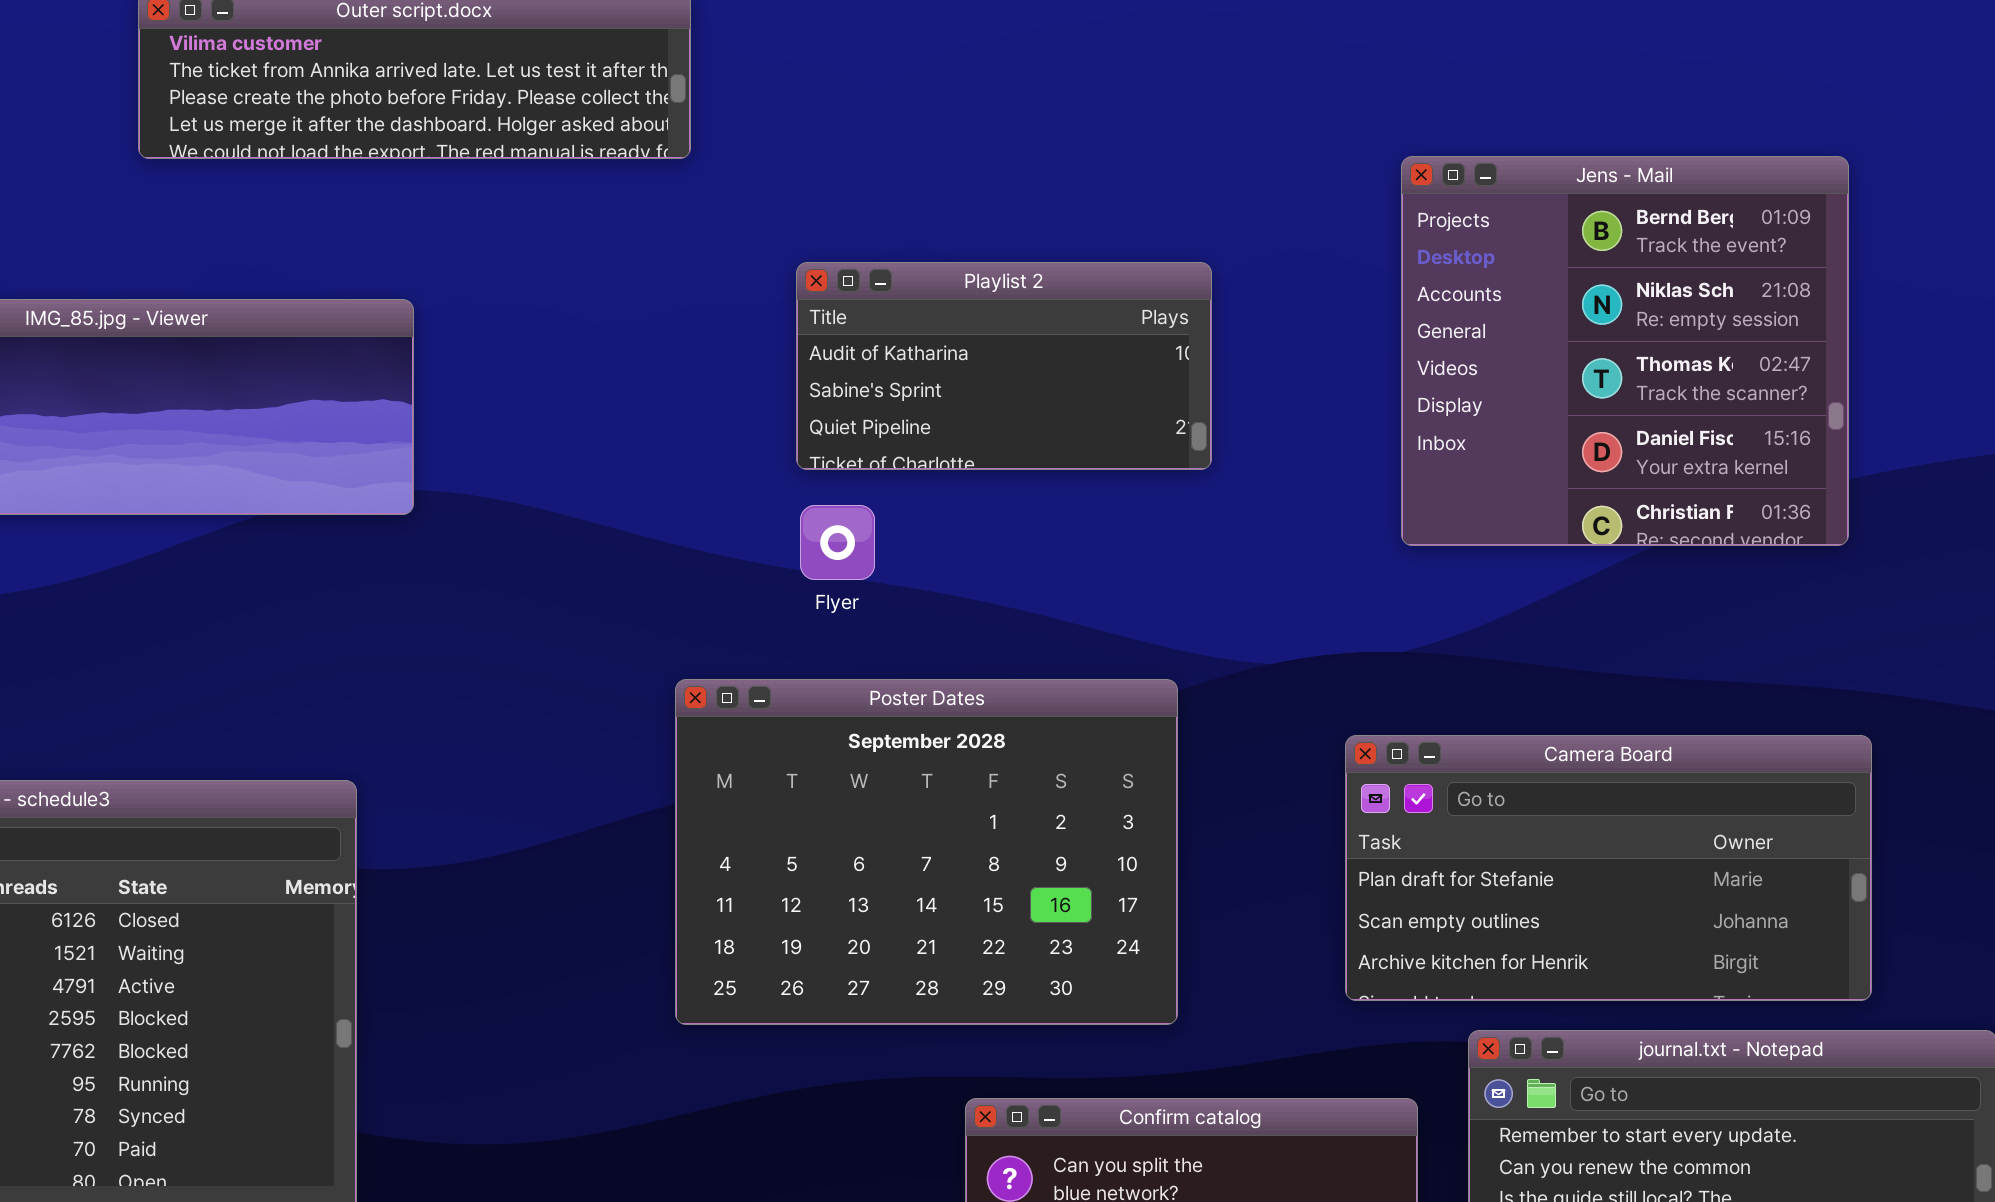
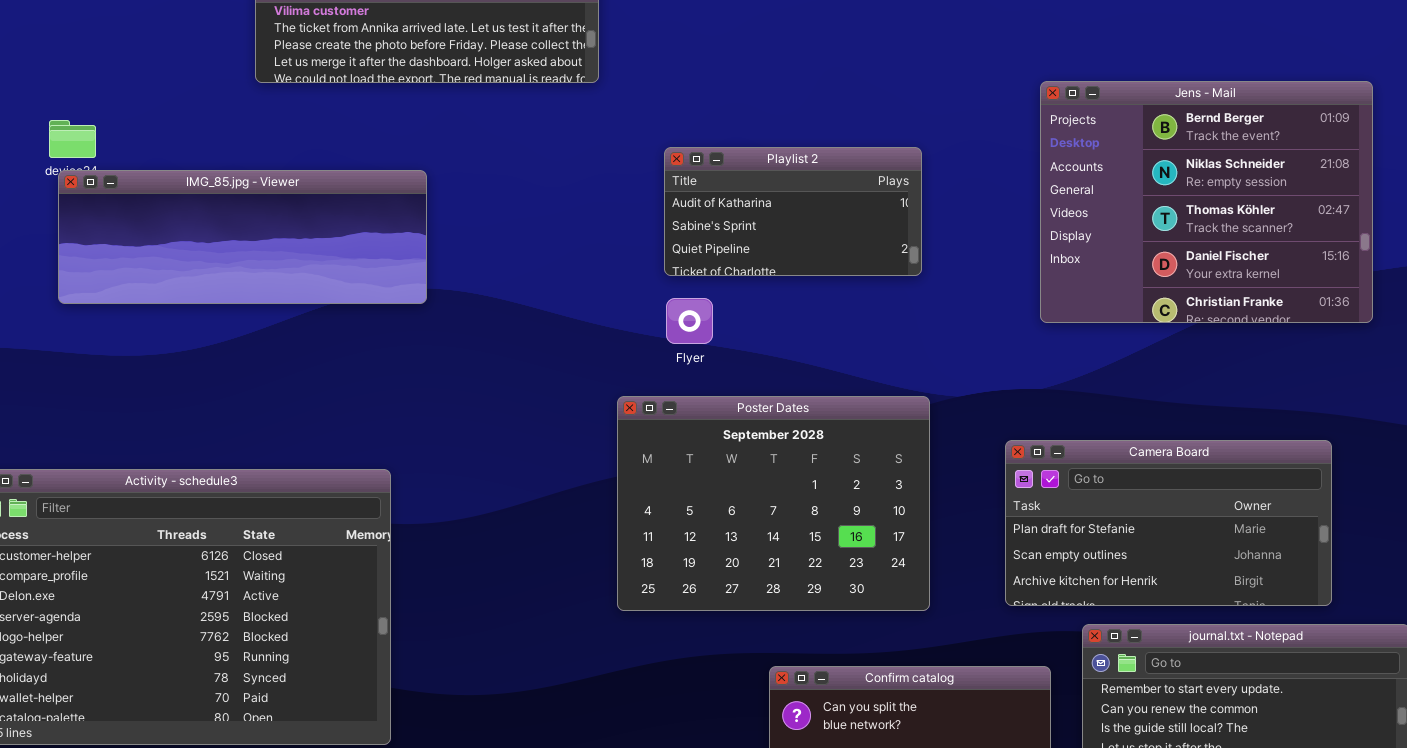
Jens - Mail: [1401,156,1849,546] -> [1040,81,1373,323], resized
Poster Dates: [675,679,1178,1025] -> [617,396,930,611], moved

